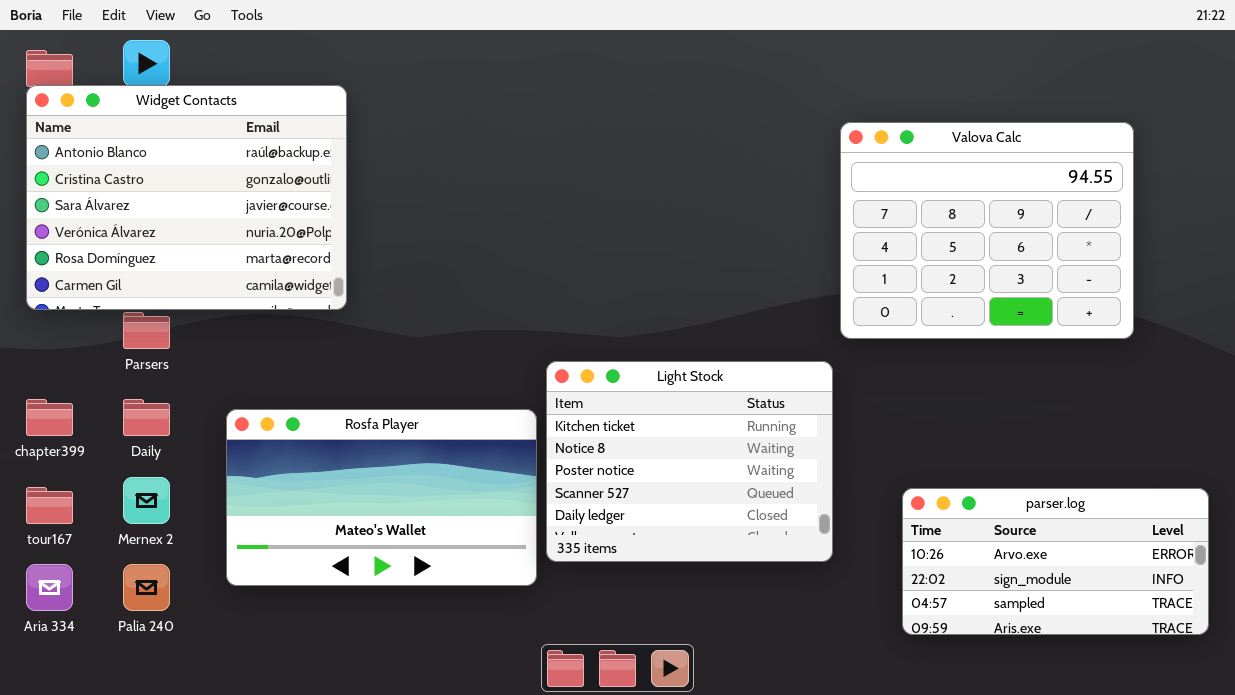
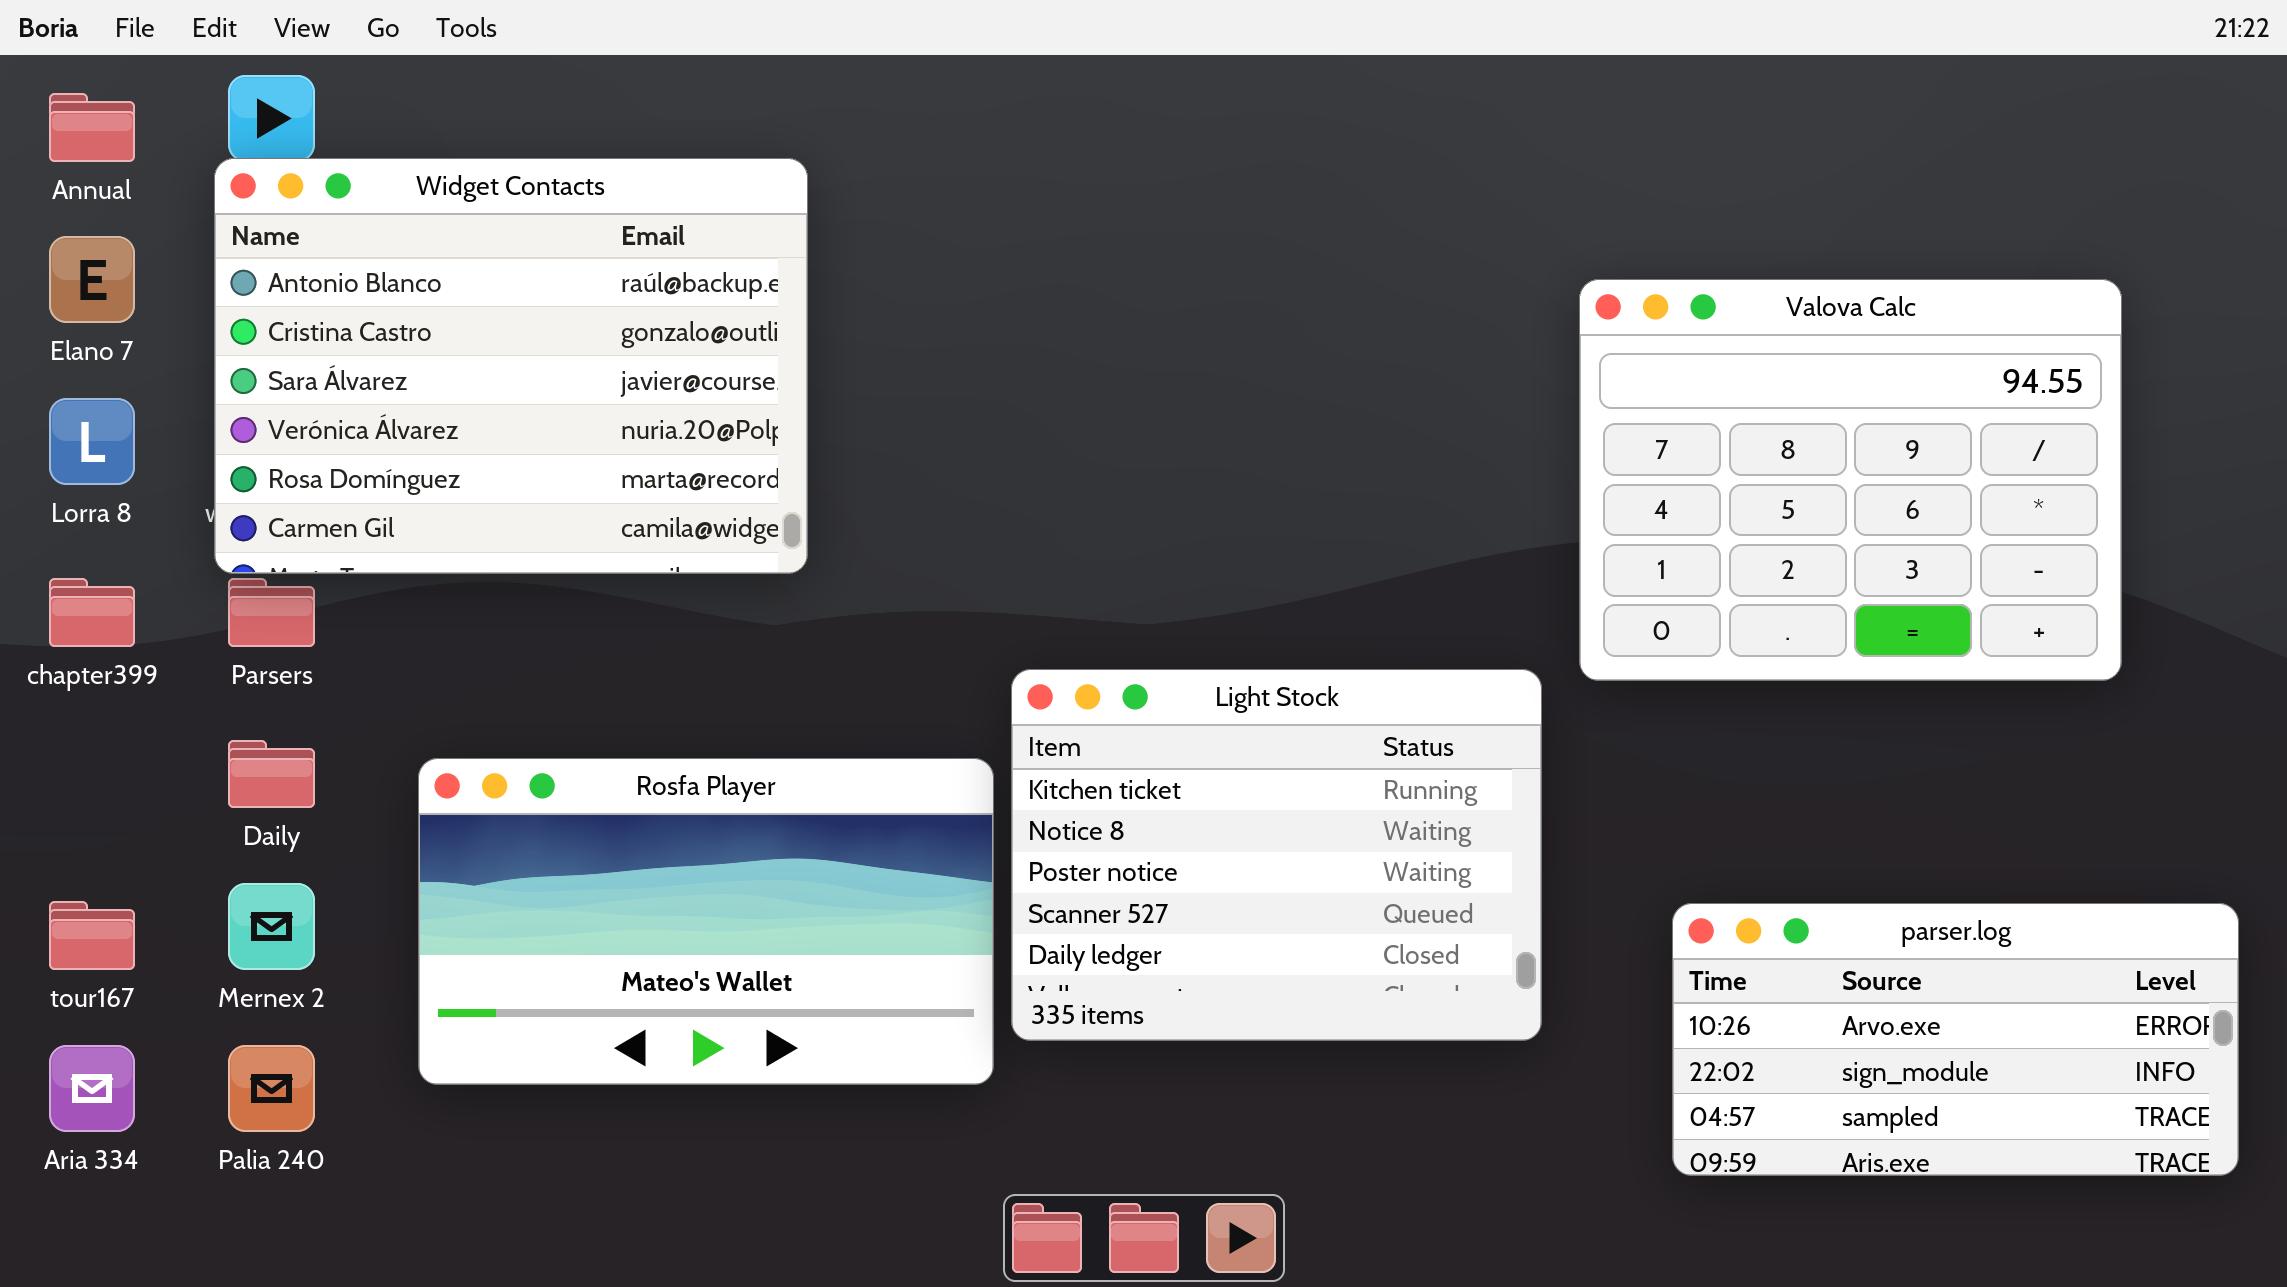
Widget Contacts: [26,85,347,310] -> [214,158,808,574], moved
Valova Calc: [840,122,1134,339] -> [1579,279,2122,681], moved
chapter399: [26,399,73,436] -> [49,578,135,647], moved

